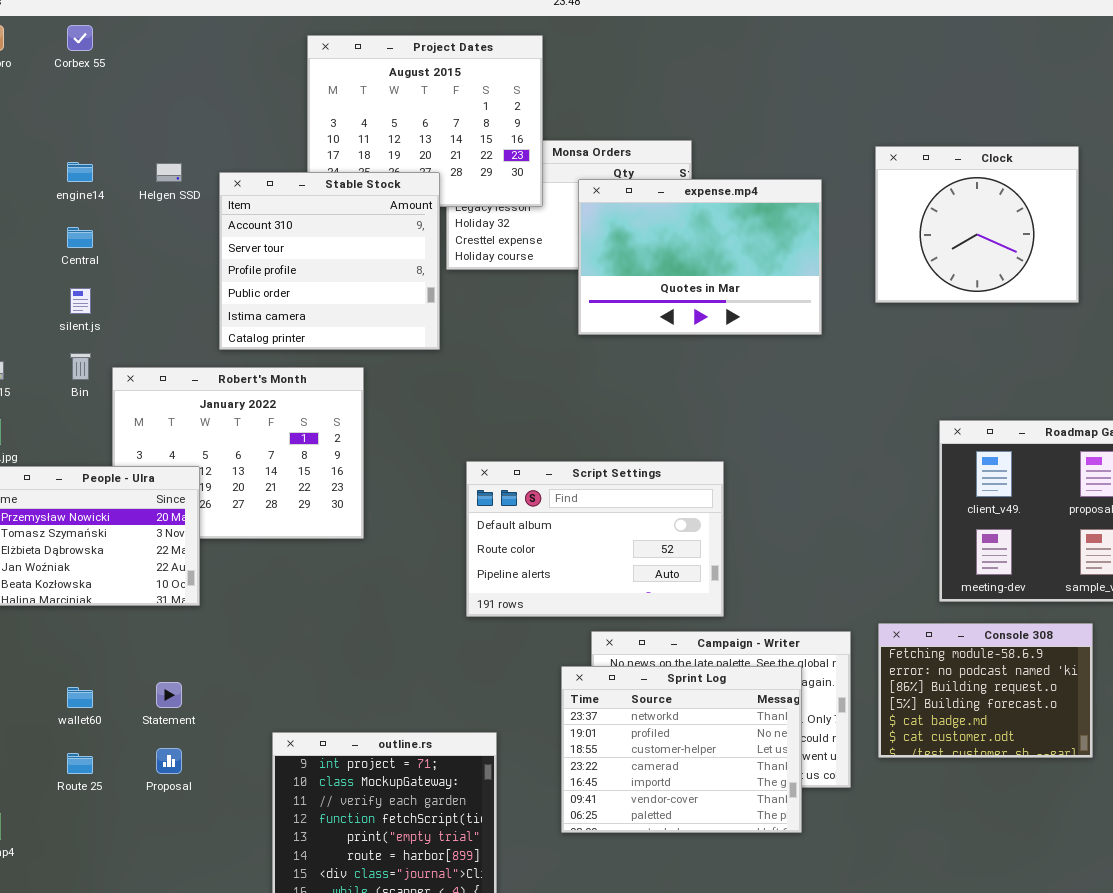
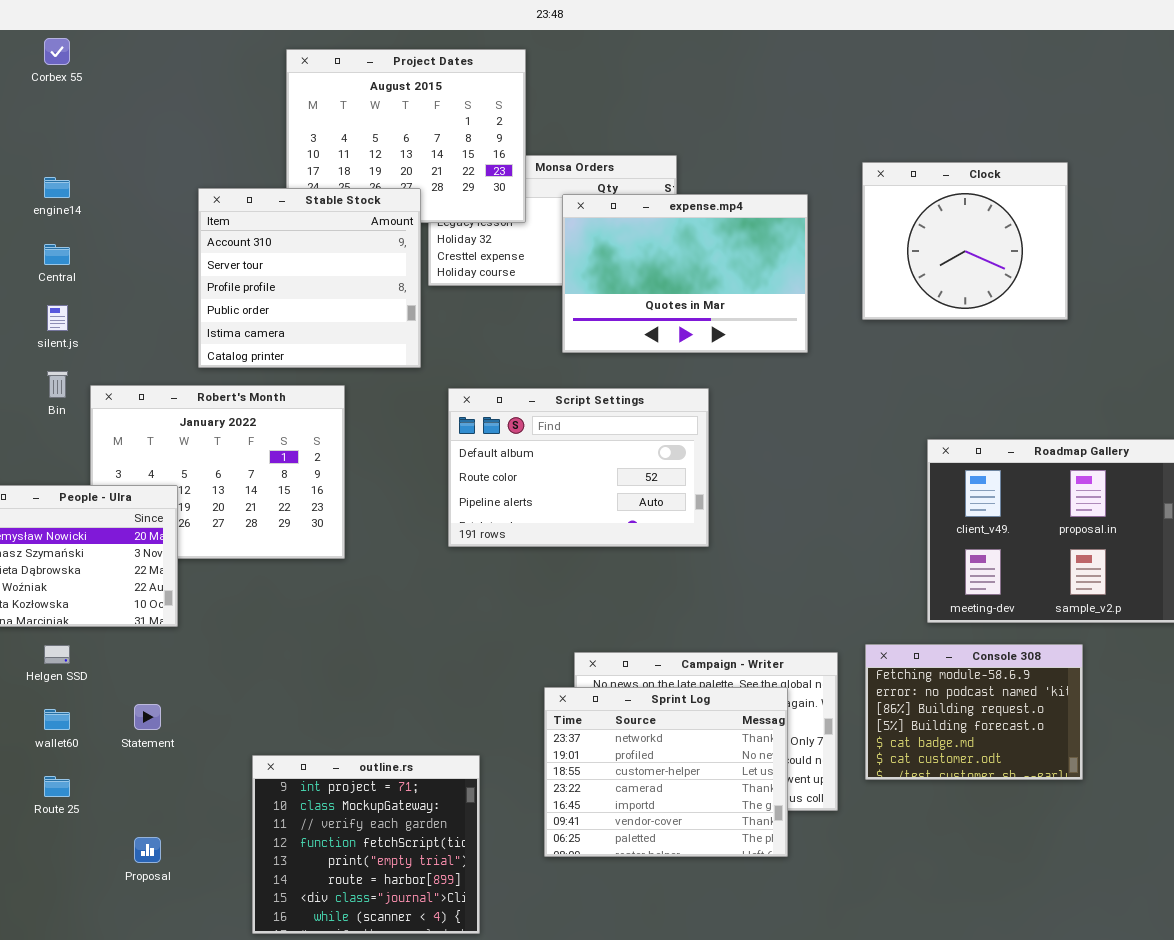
Helgen SSD: [156,163,182,182] -> [44,645,70,664], moved
Script Settings: [466,461,724,617] -> [448,388,709,547], moved
Proposal: [156,748,182,774] -> [134,837,161,863], moved

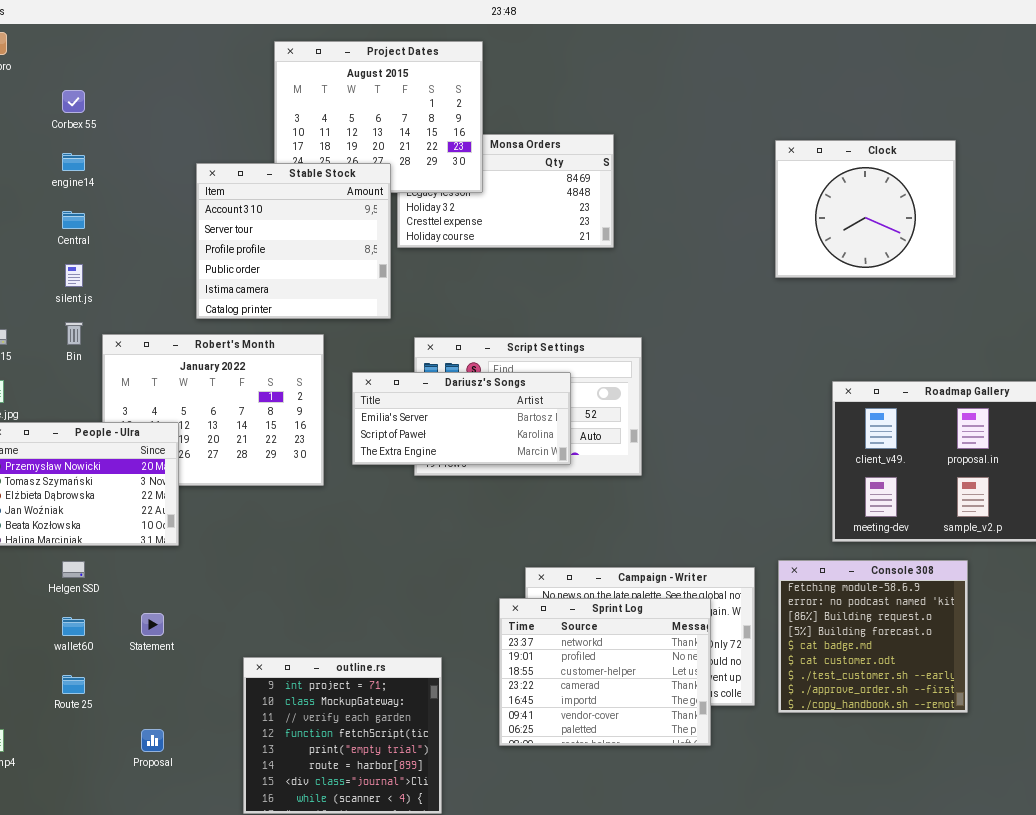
Corbex 55: [44,38,70,65] -> [62,90,85,113], moved
expense.mp4: [562,194,808,353] -> none, closed
Dariusz's Songs: none -> [352,372,571,465], opened
Console 308: [865,644,1083,780] -> [778,560,968,713], resized

